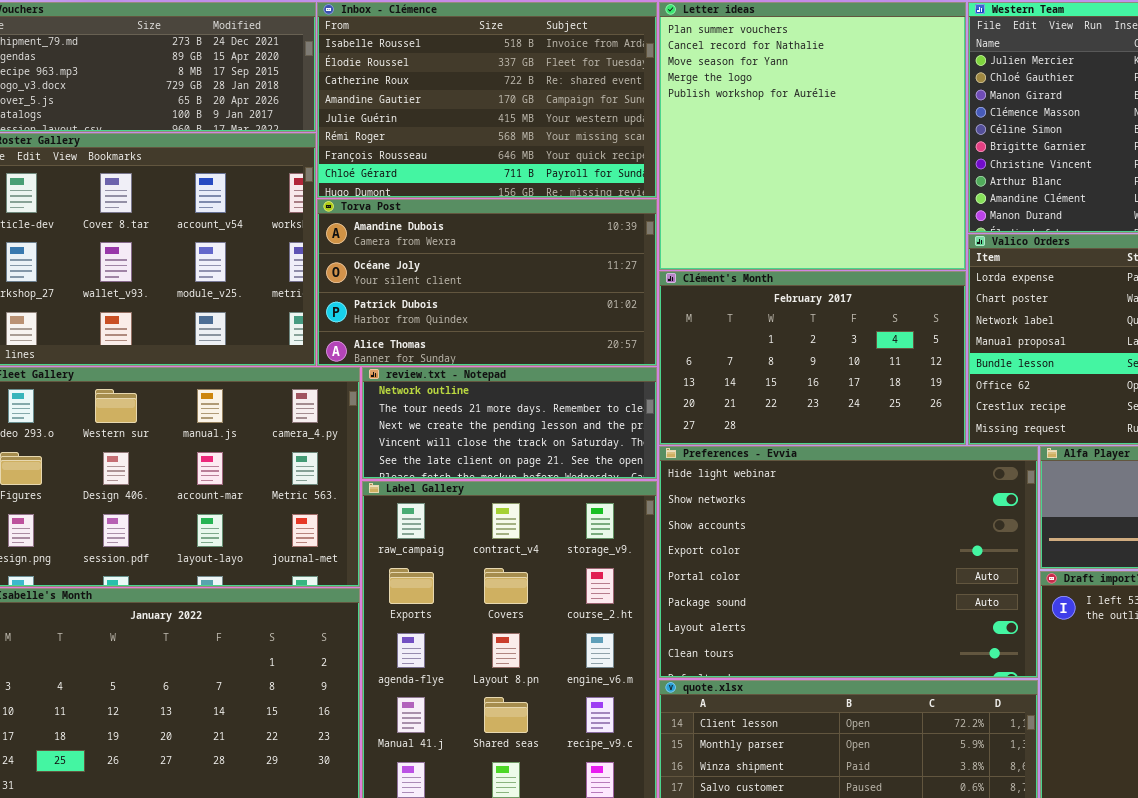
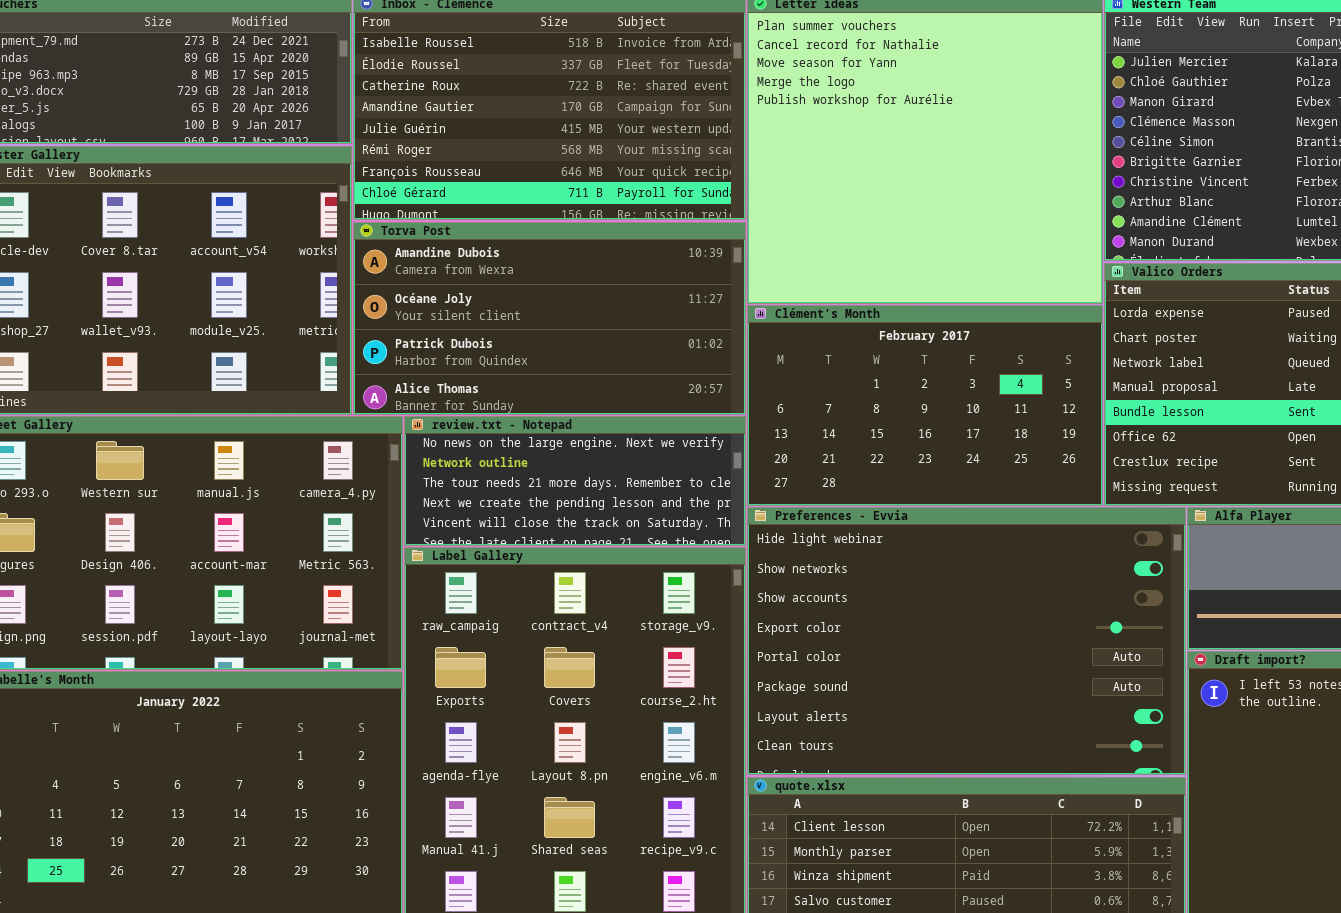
review.txt - Notepad: [362,367,657,479] -> [404,416,746,546], scrolled up 1 row

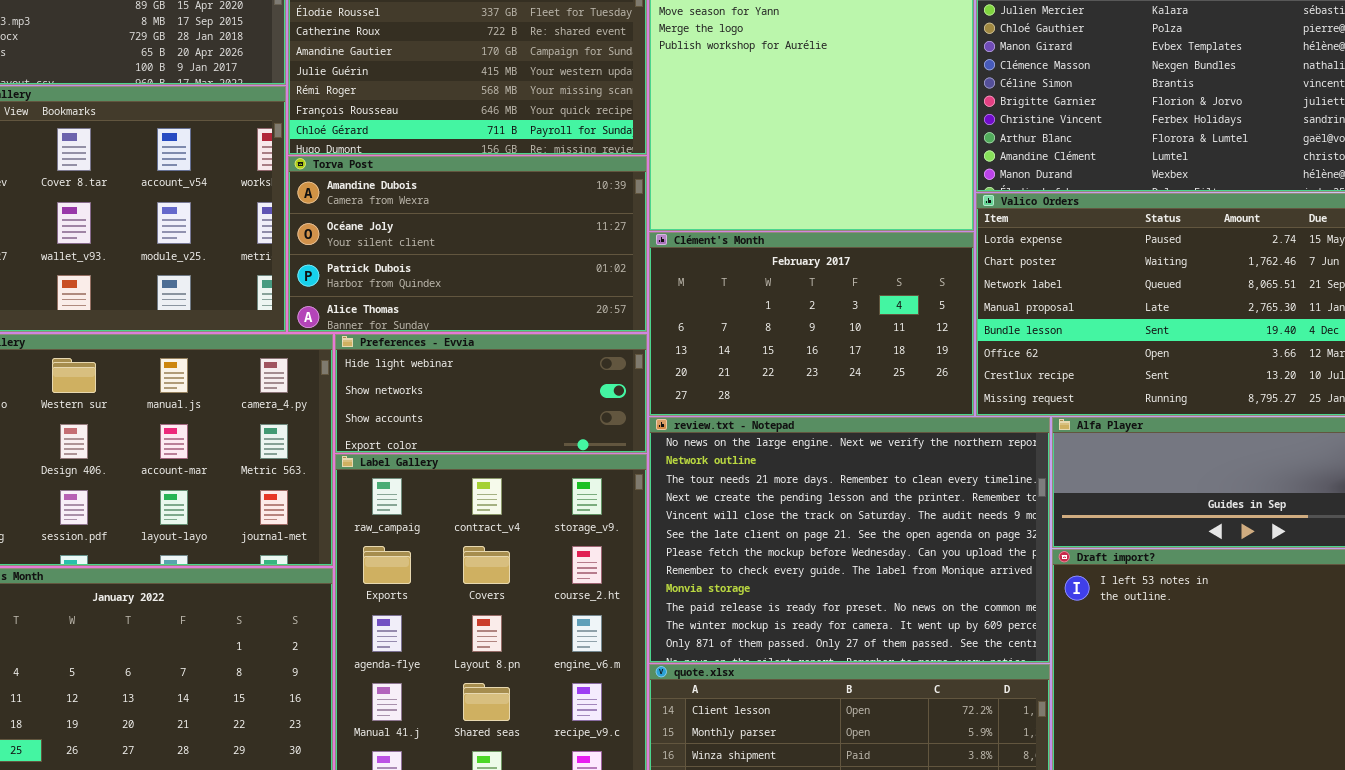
review.txt - Notepad: [404,416,746,546] -> [649,417,1050,663], moved, resized
Preferences - Evvia: [747,507,1186,775] -> [335,334,647,453], moved, resized

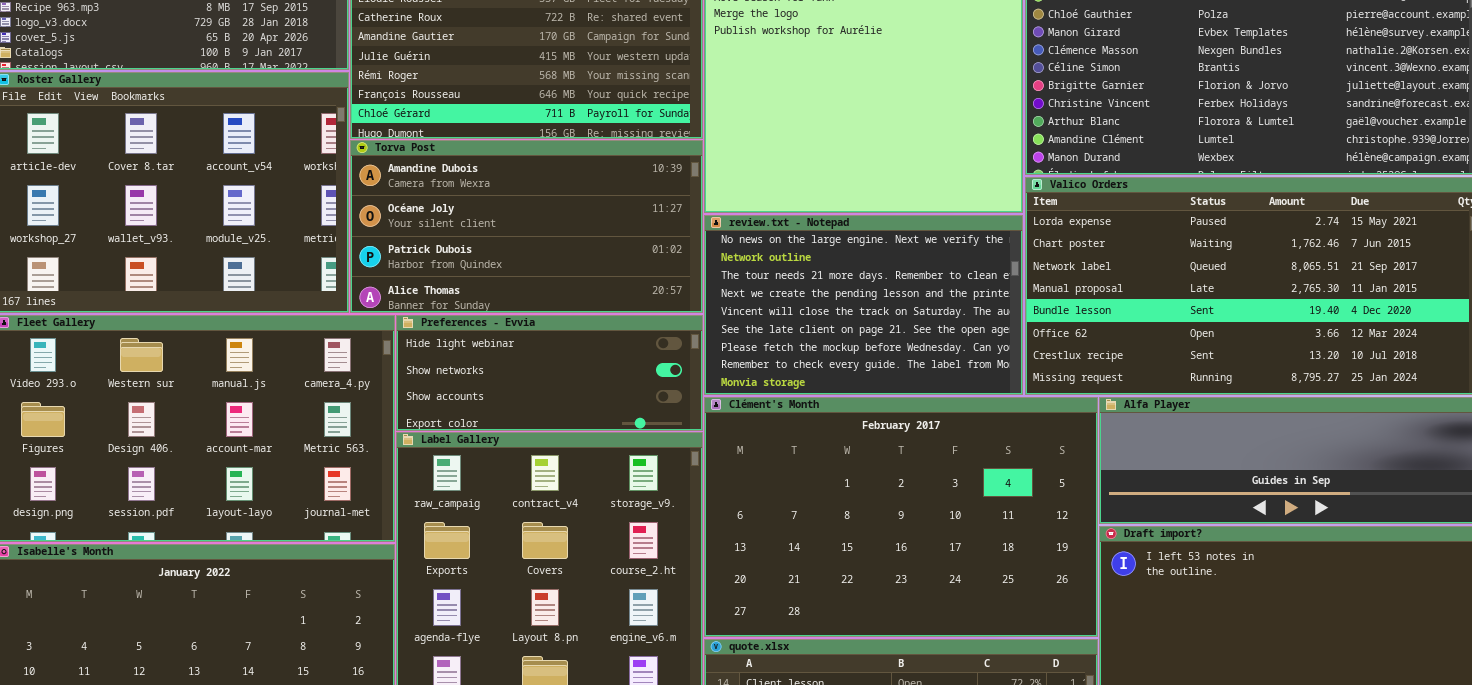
Clément's Month: [649,232,974,416] -> [704,397,1098,637], moved, resized
review.txt - Notepad: [649,417,1050,663] -> [704,215,1023,395], moved, resized

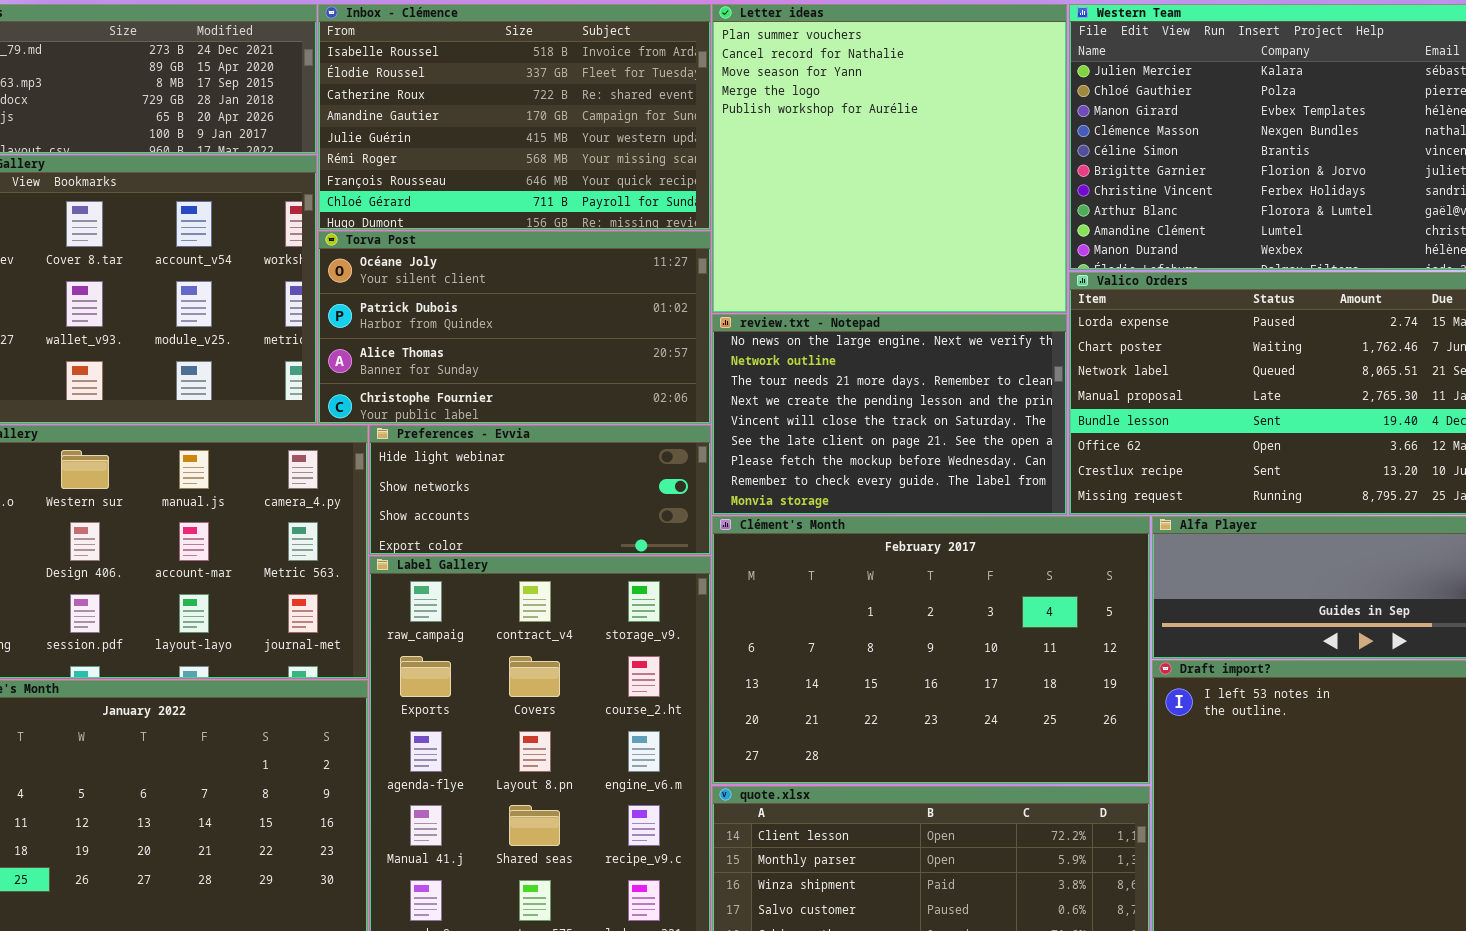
Torva Post: [350,140,703,313] -> [318,231,711,424], scrolled down 1 row

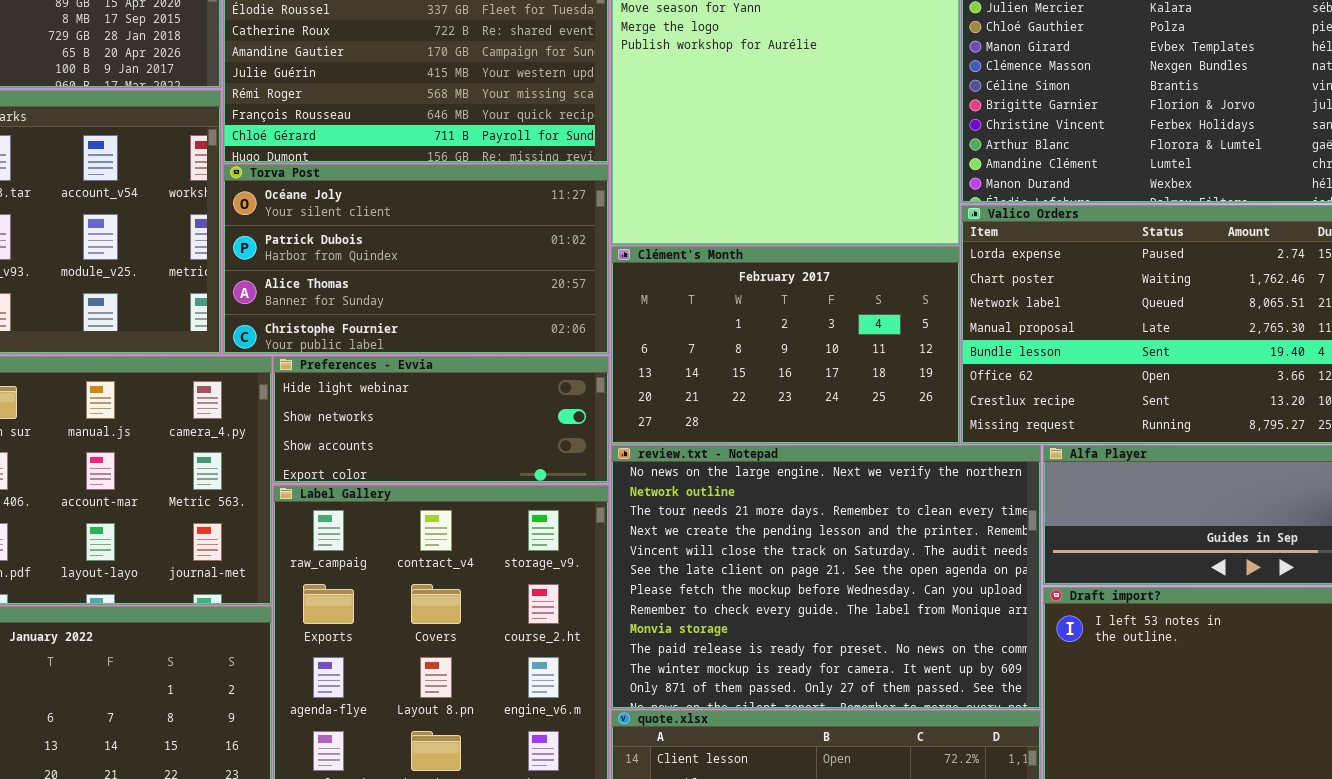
review.txt - Notepad: [712,314,1067,515] -> [611,445,1041,709], moved, resized
Clément's Month: [712,516,1150,784] -> [611,246,960,444], moved, resized

